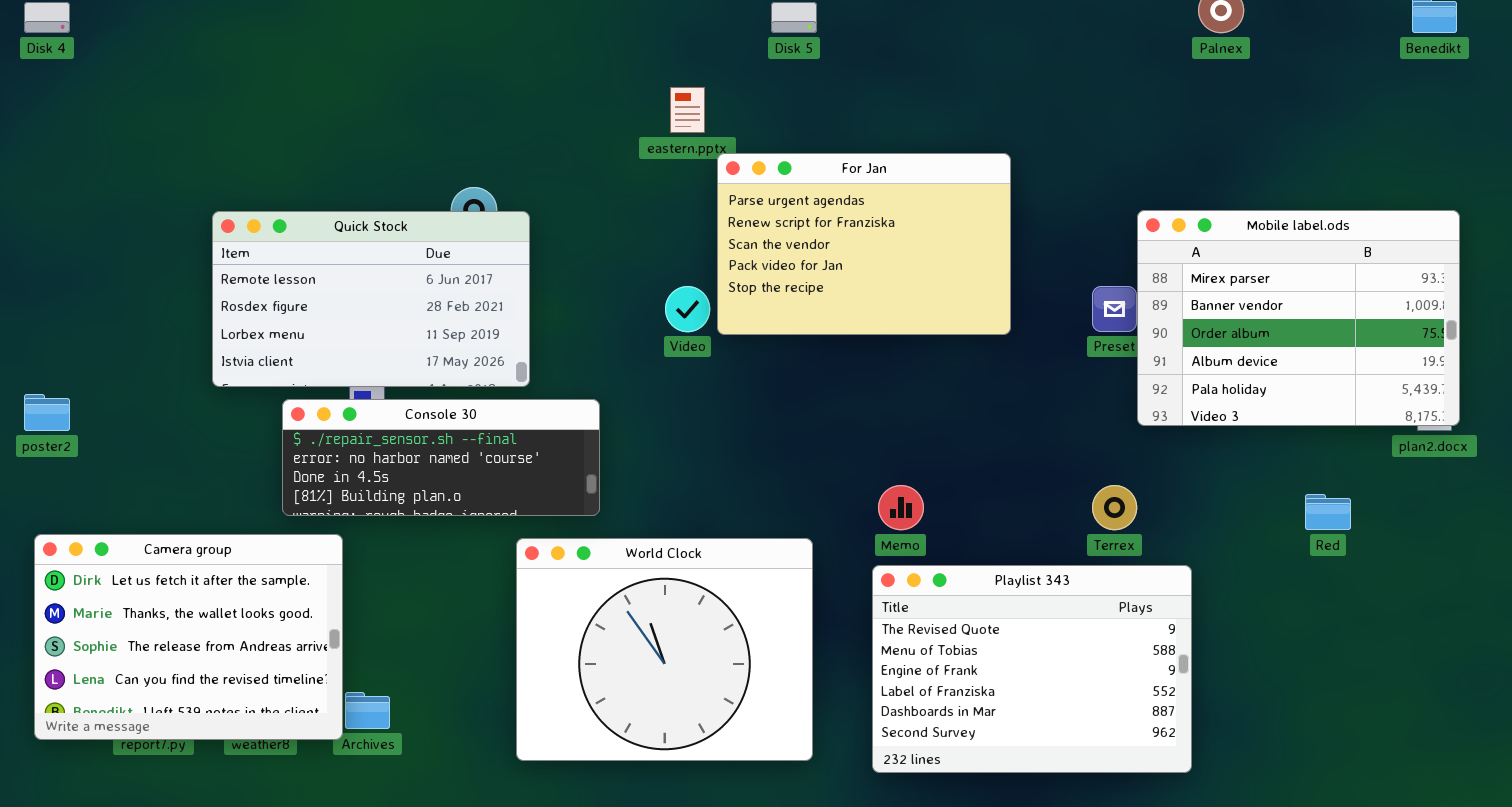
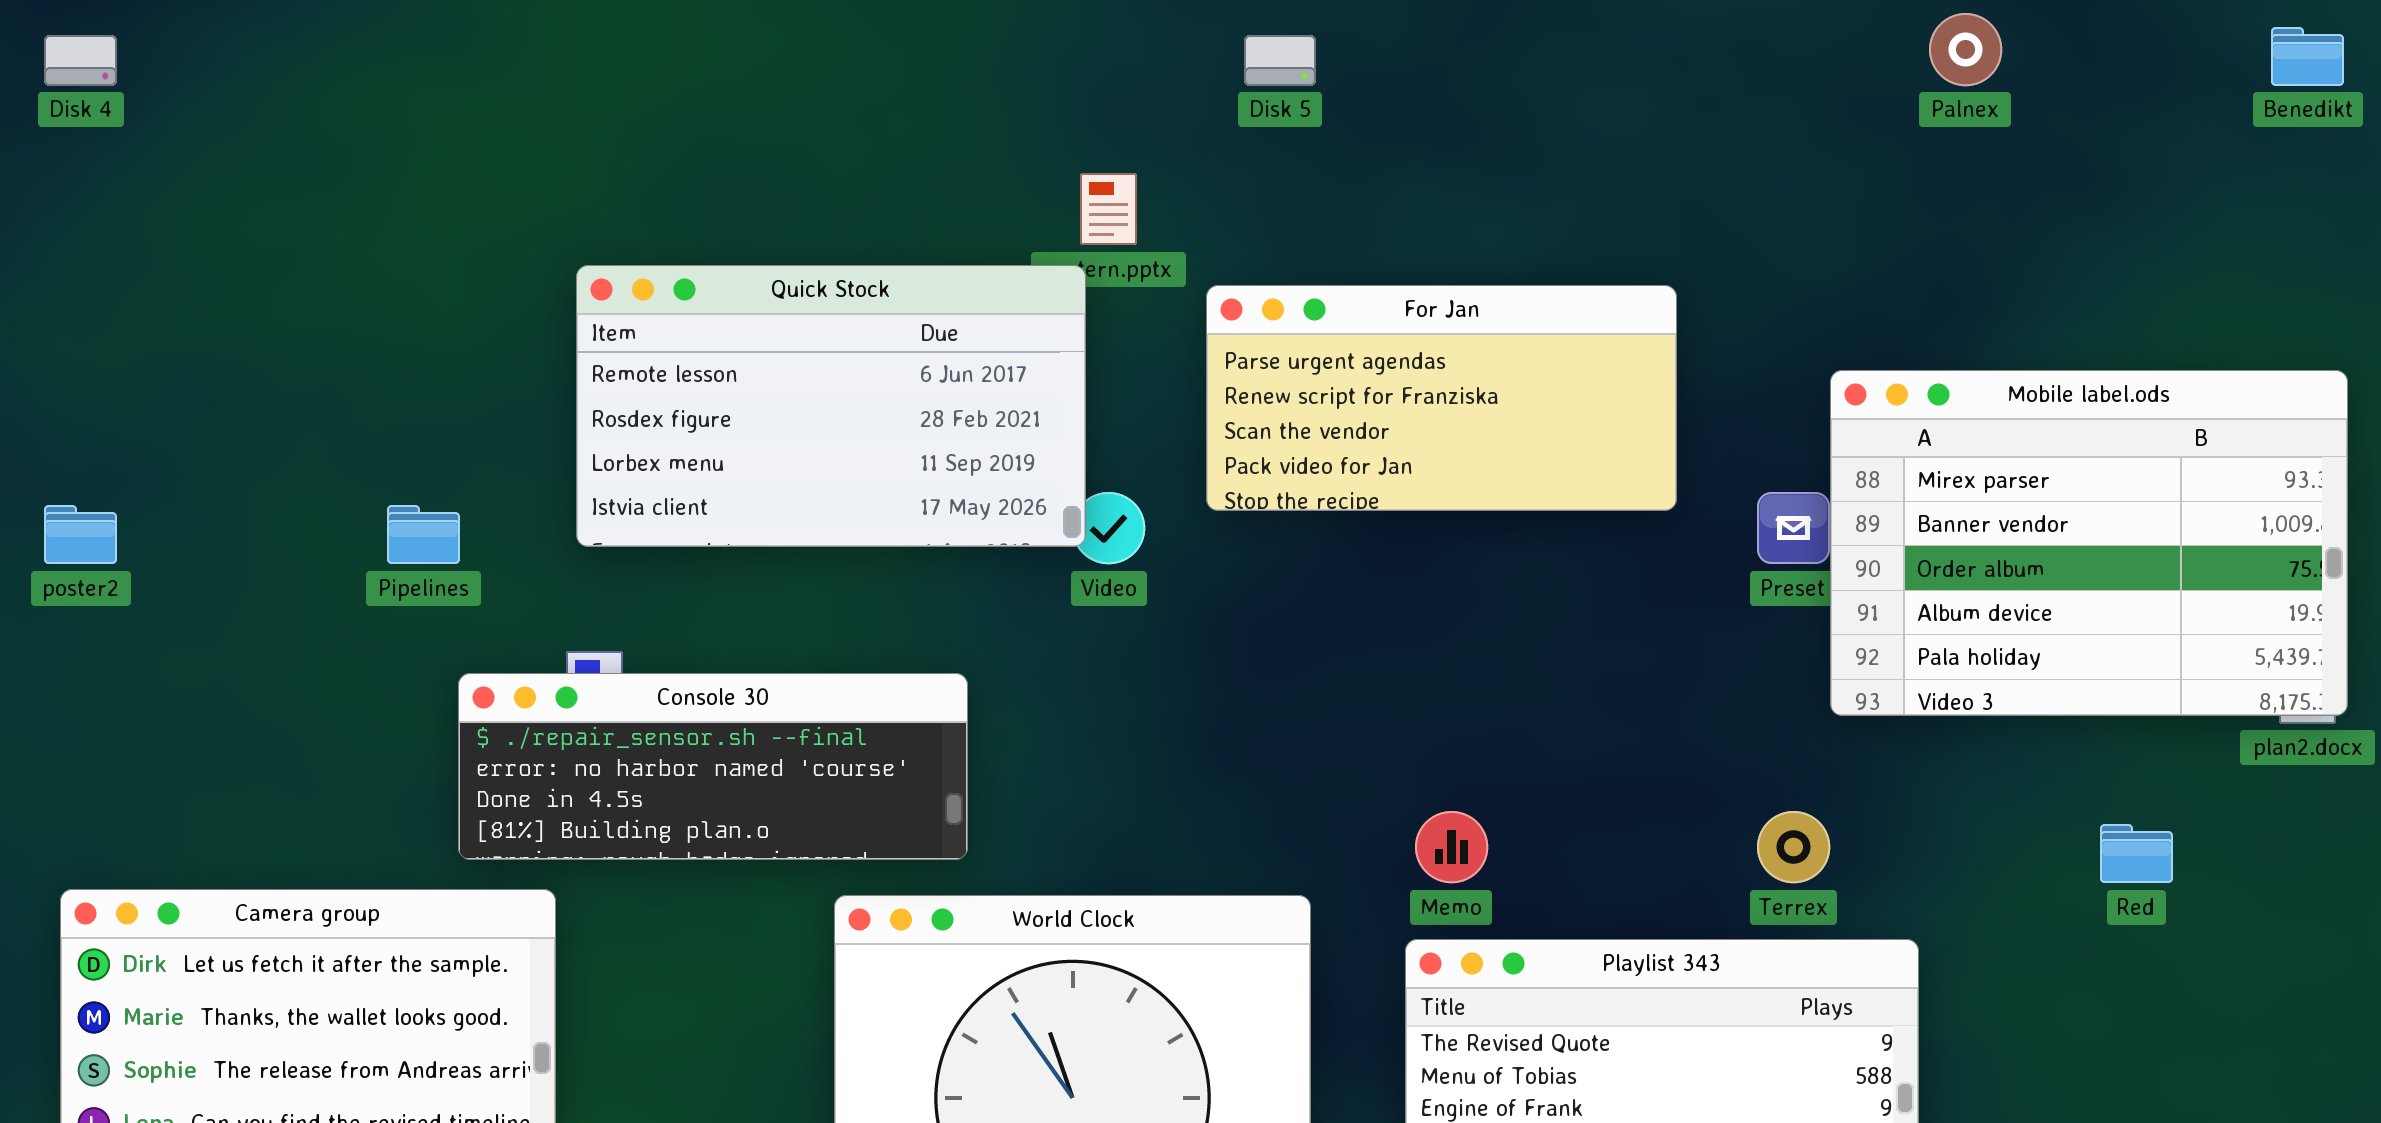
For Jan: [717,153,1011,335] -> [1206,285,1677,511], moved, resized
Quick Stock: [212,211,530,387] -> [576,265,1086,547], moved
poster2: [24,394,70,431] -> [44,505,117,564], moved

